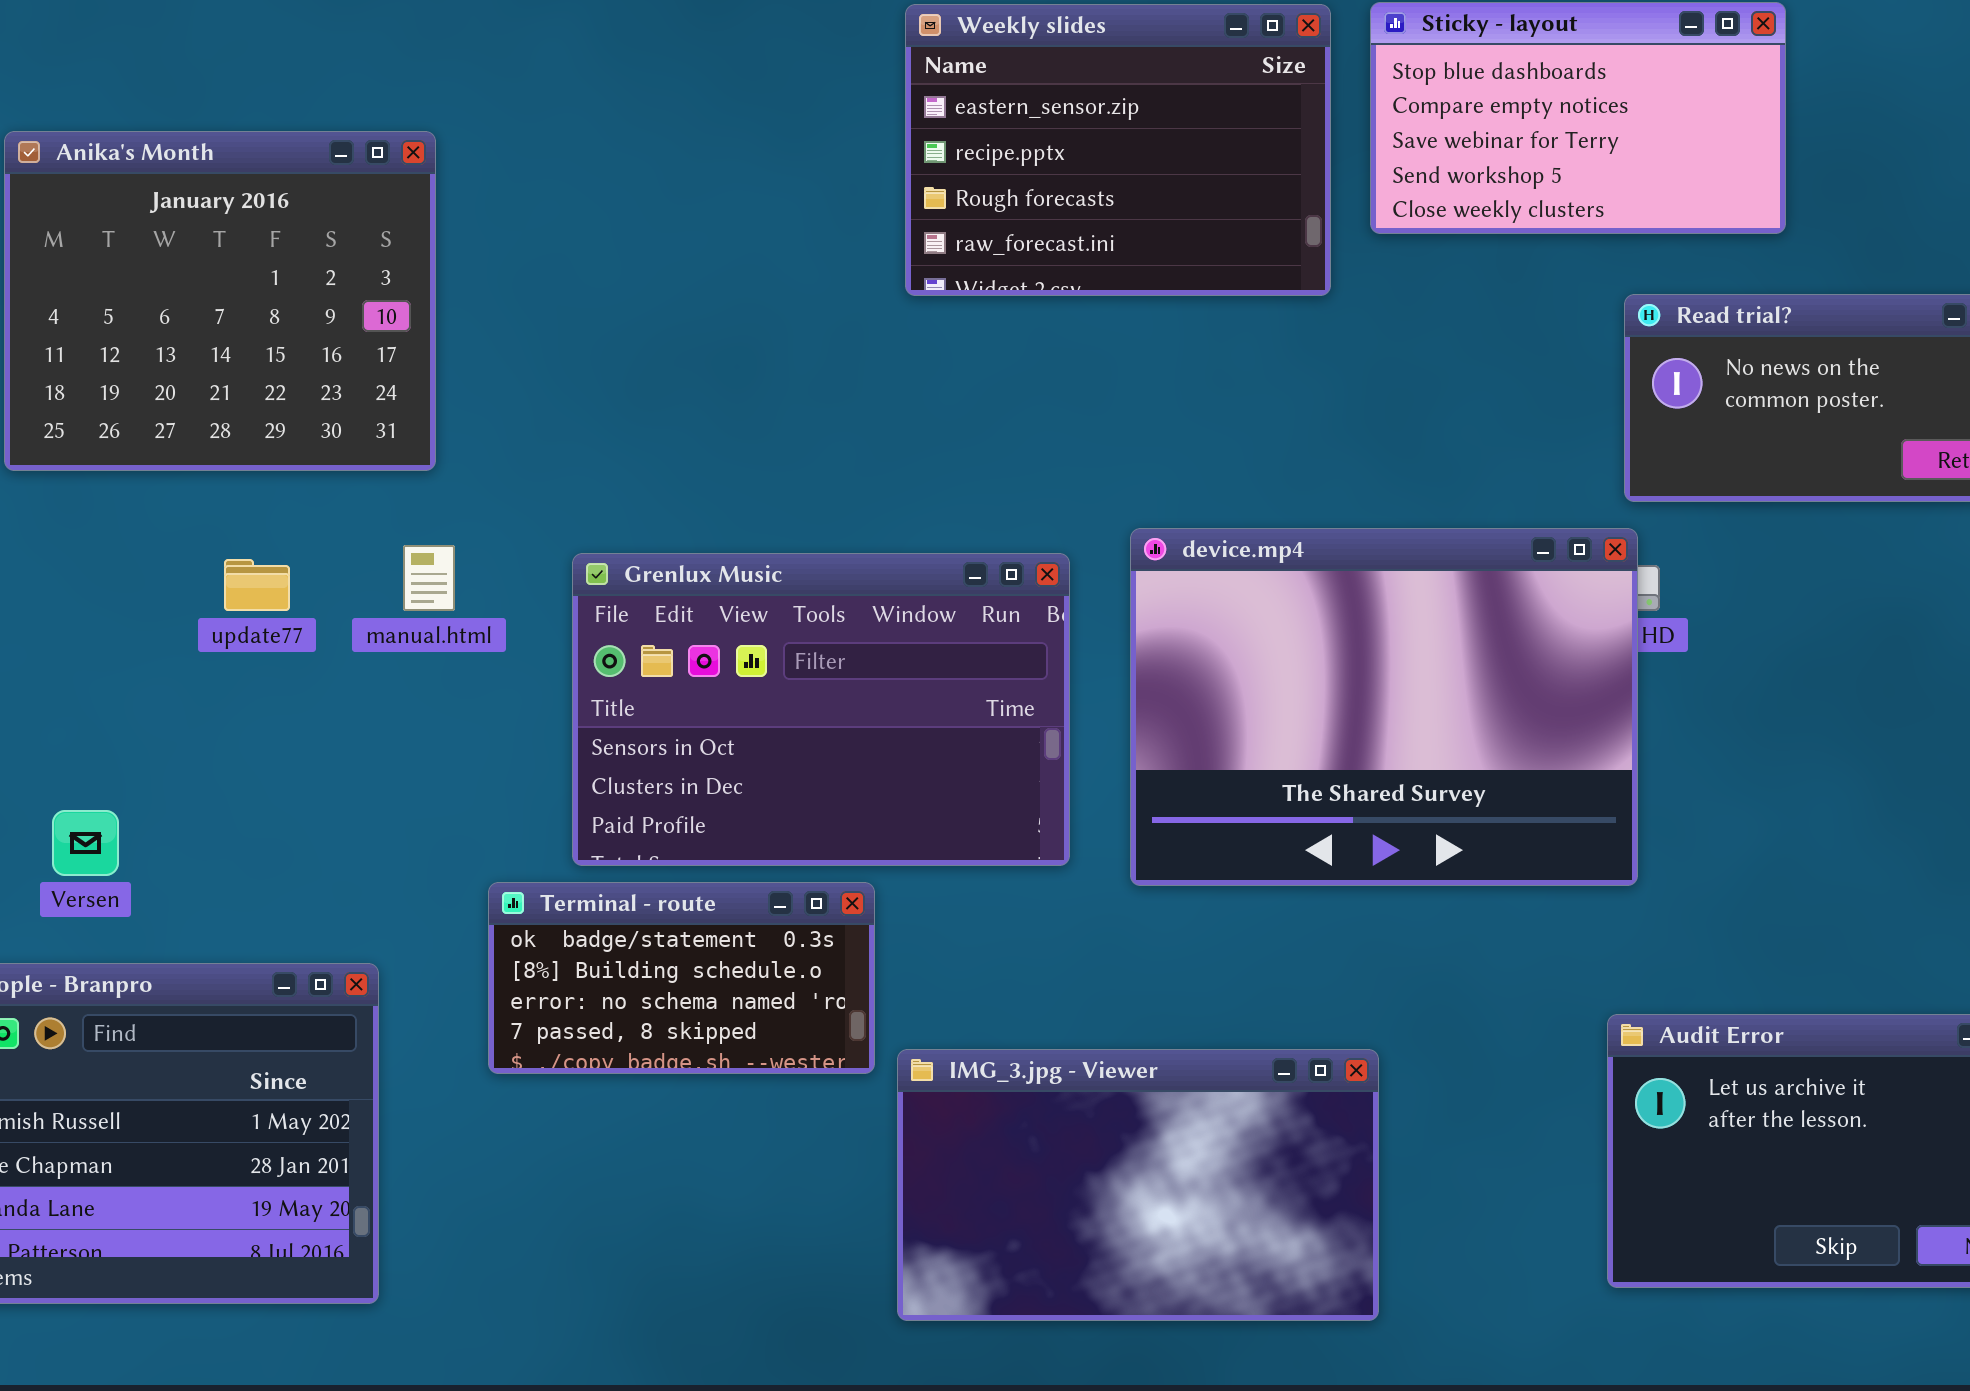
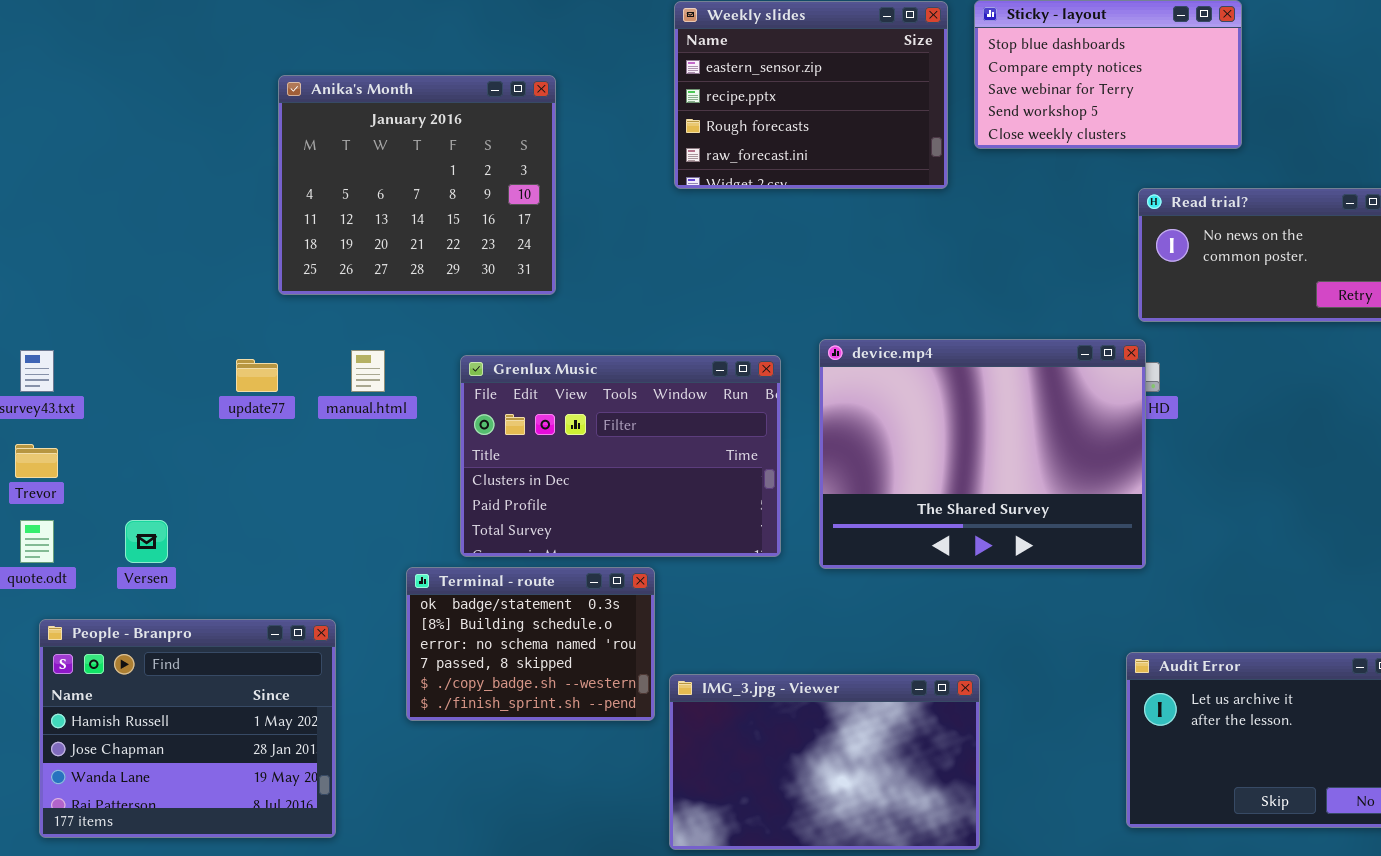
Anika's Month: [4,131,436,471] -> [278,75,556,295], moved
Grenlux Music: [572,553,1070,866] -> [460,355,781,557], scrolled down 1 row
Terminal - route: [488,882,875,1074] -> [406,567,655,721], resized

